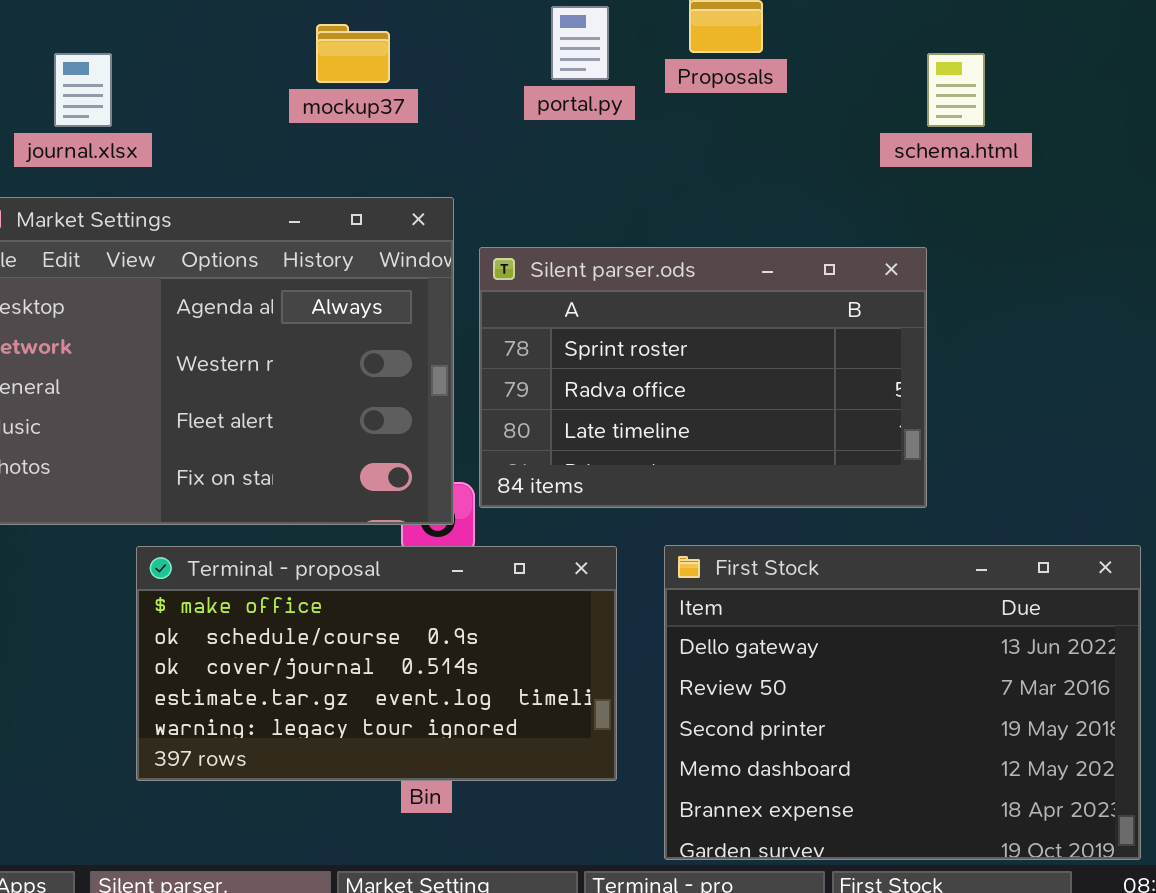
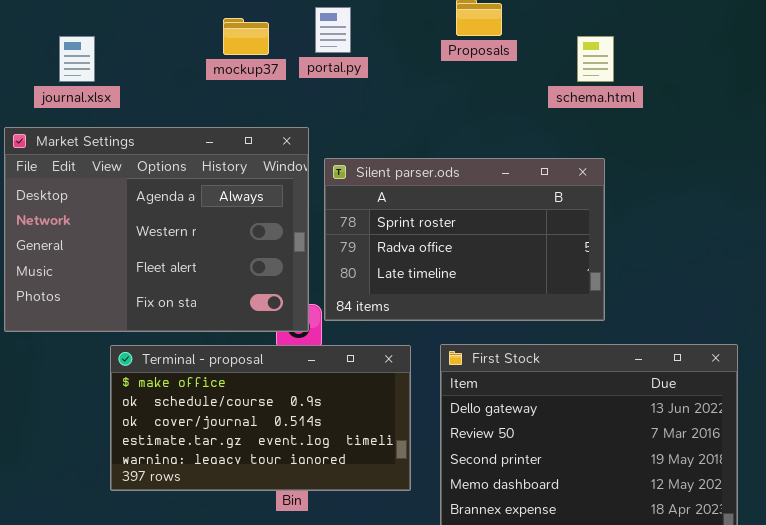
portal.py: [551,6,609,80] -> [315,7,351,53], moved
schema.html: [927,53,985,127] -> [577,36,614,82], moved

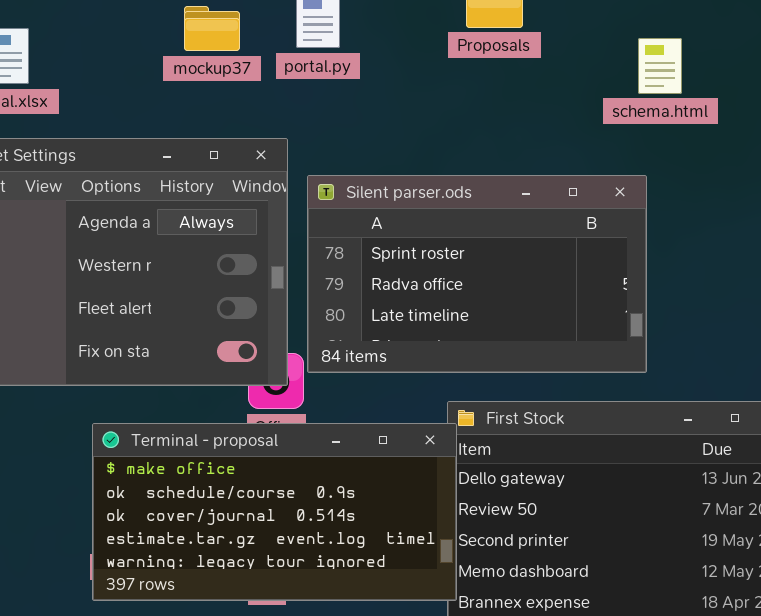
schema.html: [577,36,614,82] -> [638,38,682,94], moved
Terminal - proposal: [110,345,411,491] -> [92,423,457,601], moved

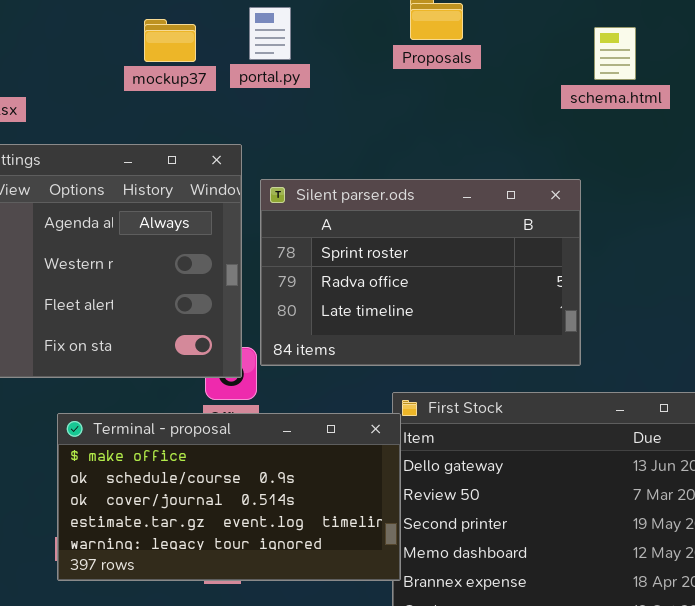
schema.html: [638,38,682,94] -> [594,27,636,80], moved

